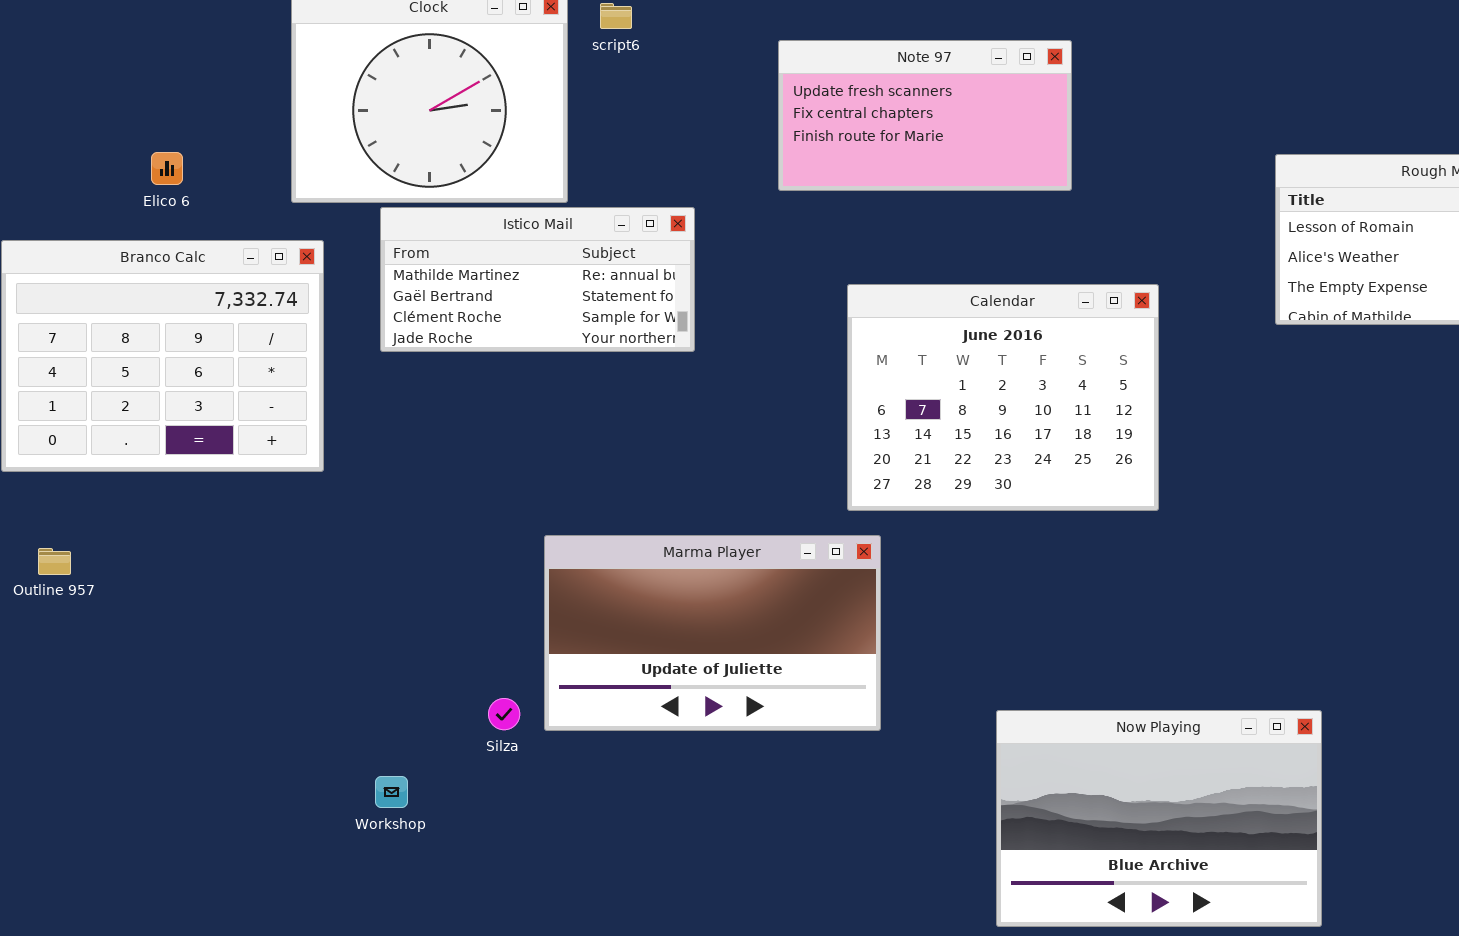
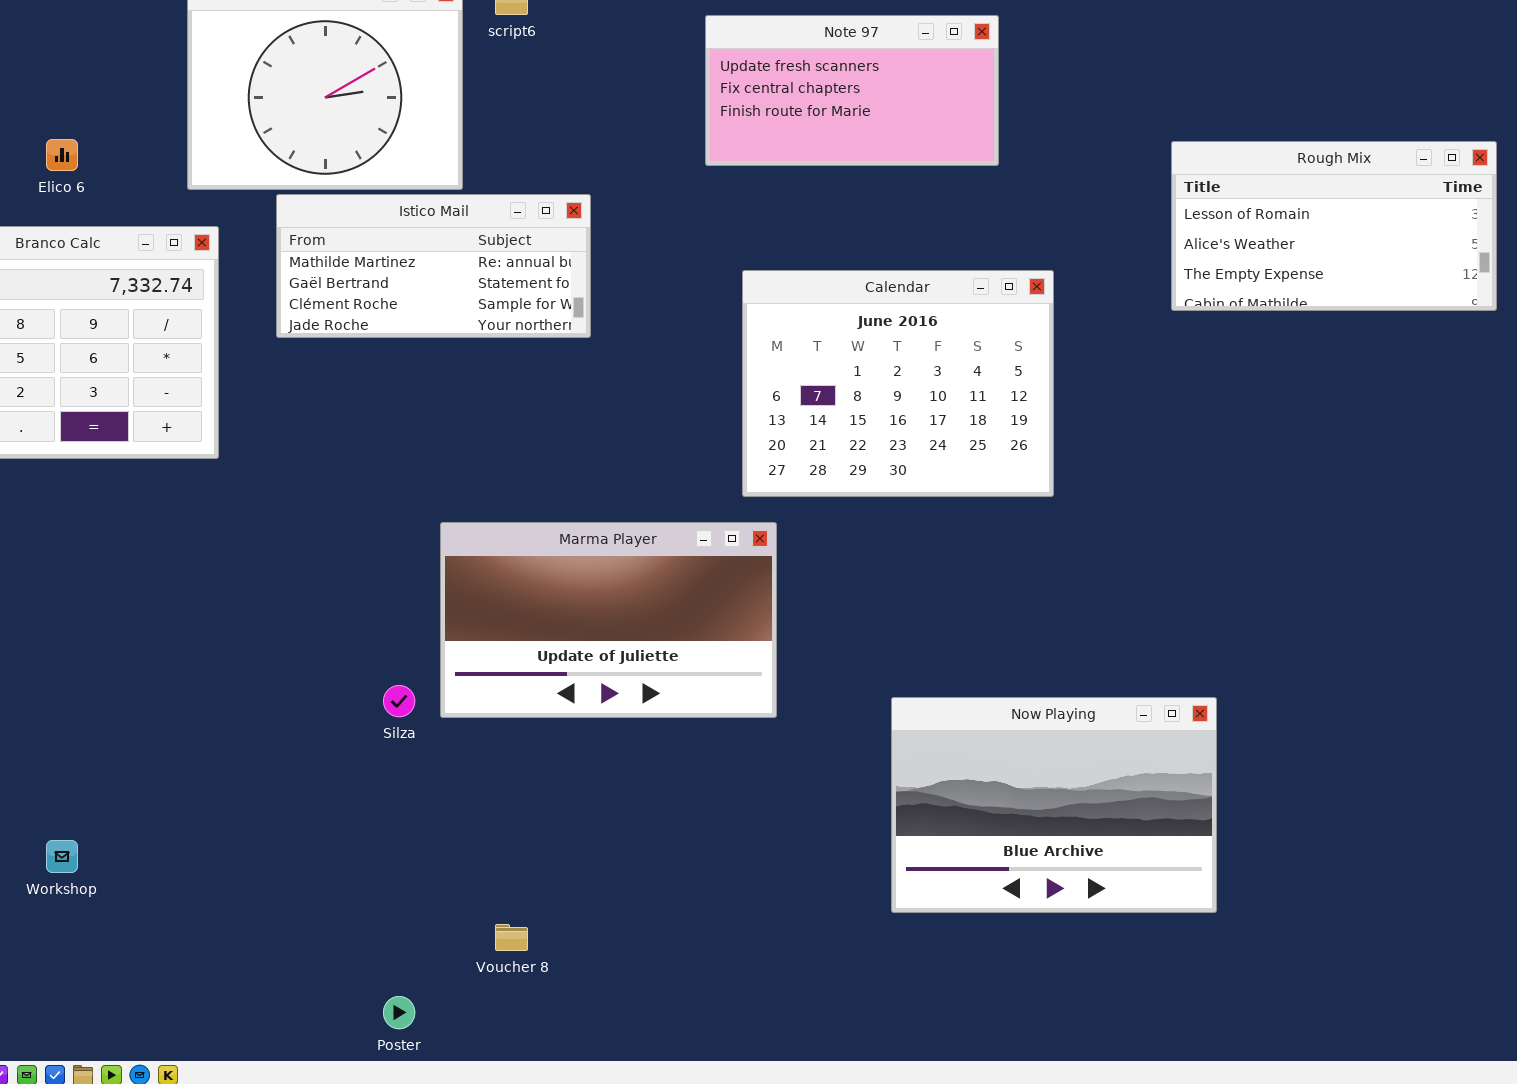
Note 97: [778,40,1072,191] -> [705,15,999,166], moved
Workshop: [375,776,408,808] -> [46,840,78,873], moved

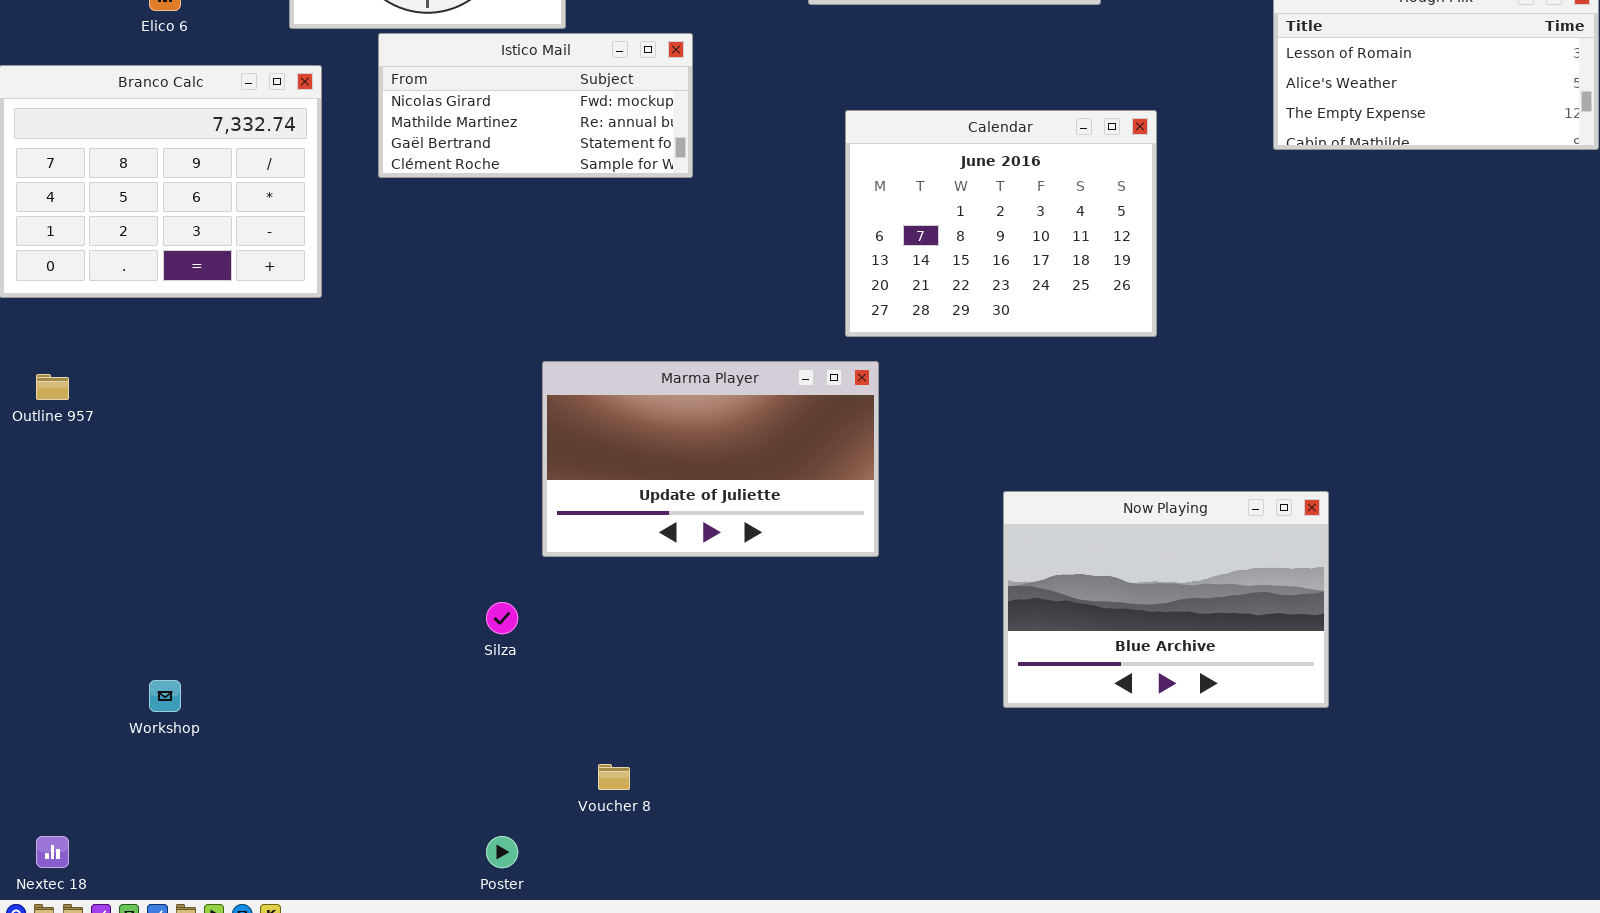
Istico Mail: [276,194,591,338] -> [378,33,693,178], scrolled up 1 row
Silza: [383,685,415,717] -> [486,602,518,634], moved
Now Playing: [891,697,1217,913] -> [1003,491,1329,708], moved

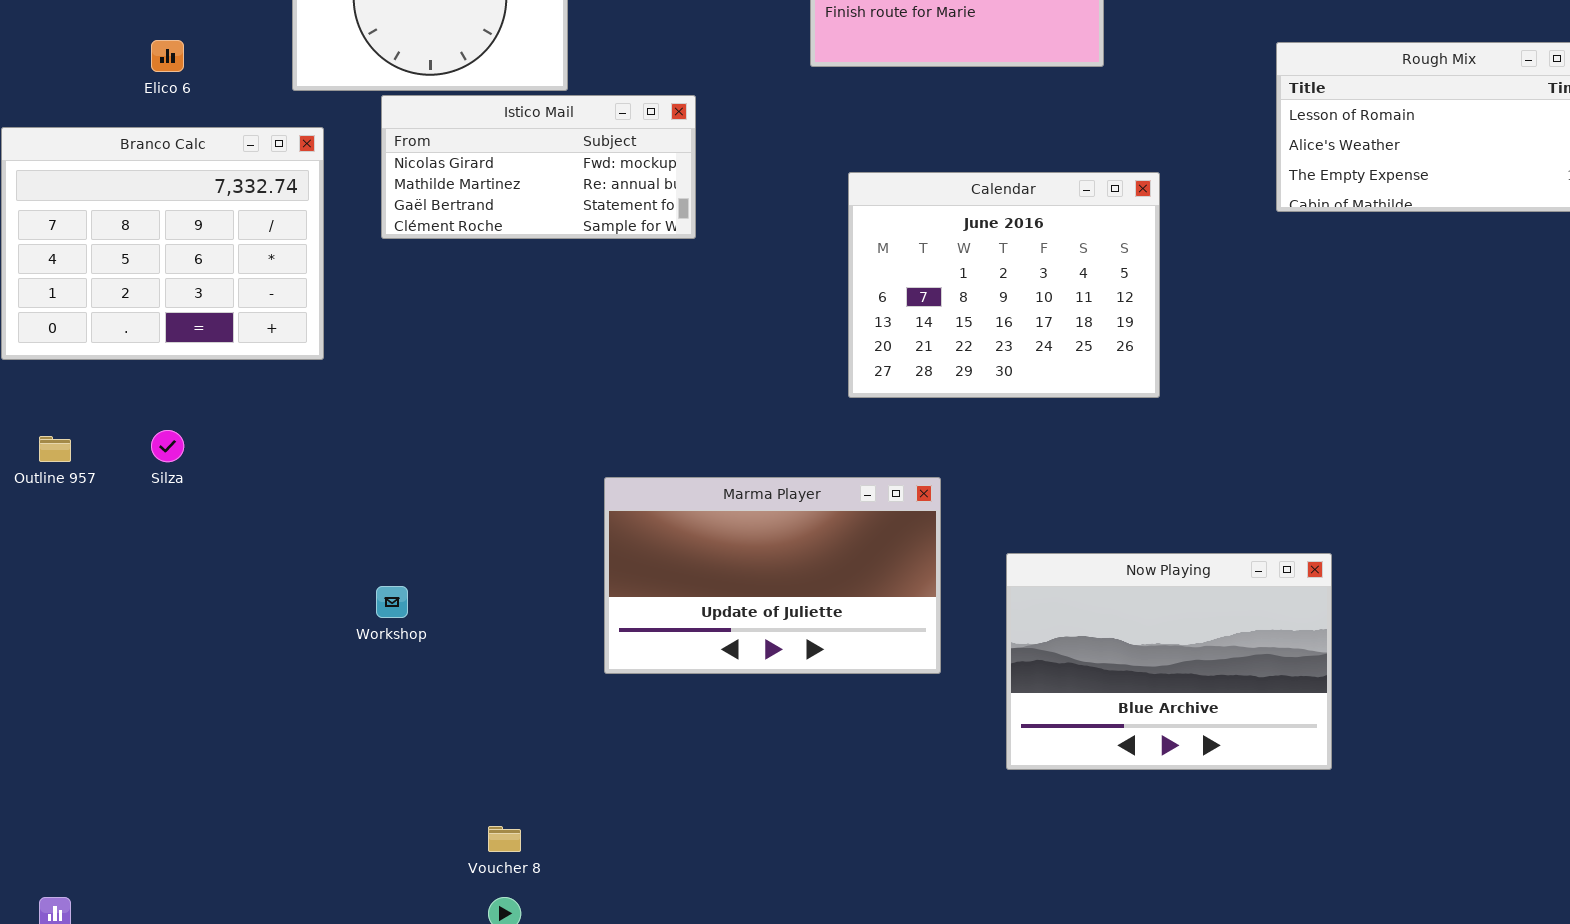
Marma Player: [542,361,879,557] -> [604,477,941,674], moved
Silza: [486,602,518,634] -> [151,430,184,462], moved
Workshop: [149,680,181,712] -> [376,586,408,618], moved
Voucher 8: [598,764,630,790] -> [488,826,521,852], moved

